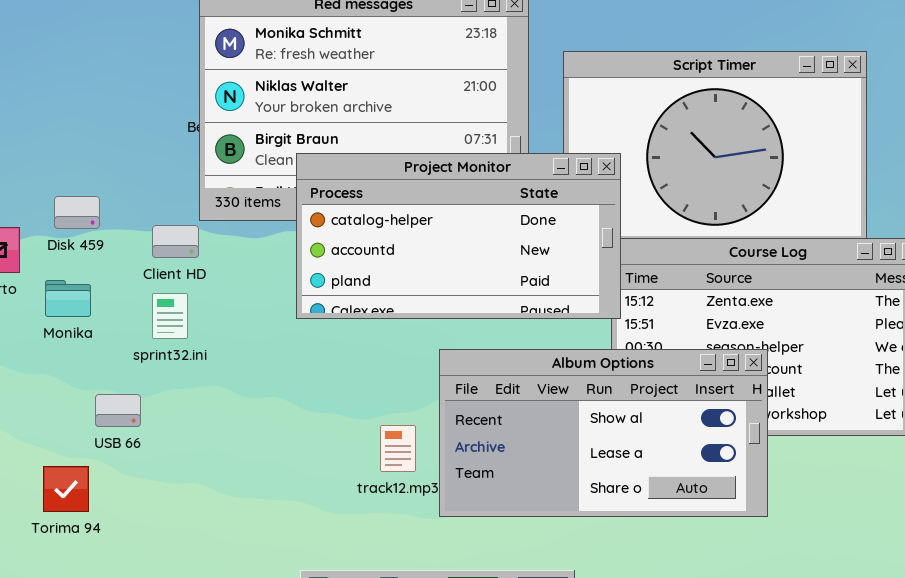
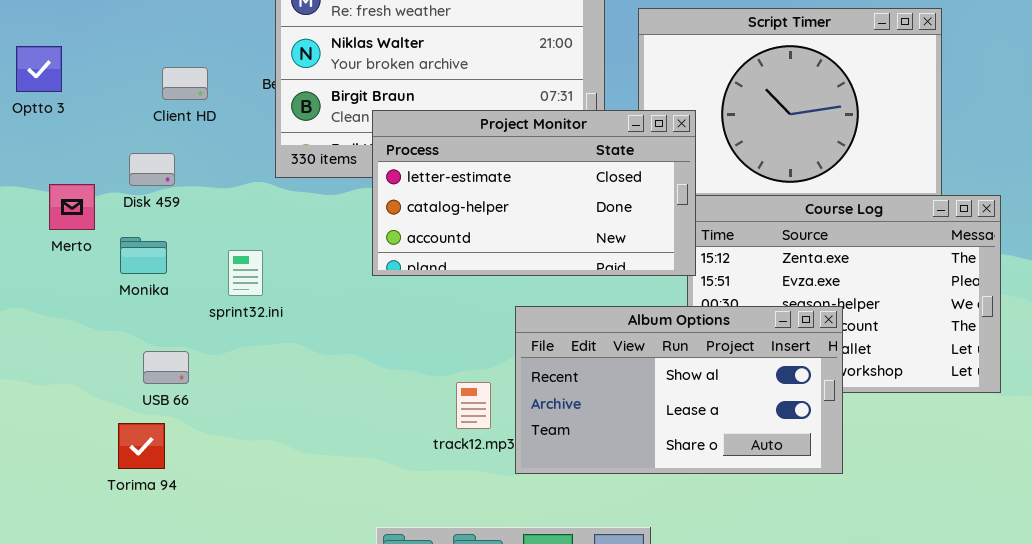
Project Monitor: [296,153,621,319] -> [372,110,696,276], scrolled up 1 row
Client HD: [152,225,199,258] -> [162,67,208,100], moved
USB 66: [95,394,141,427] -> [143,351,189,384], moved

